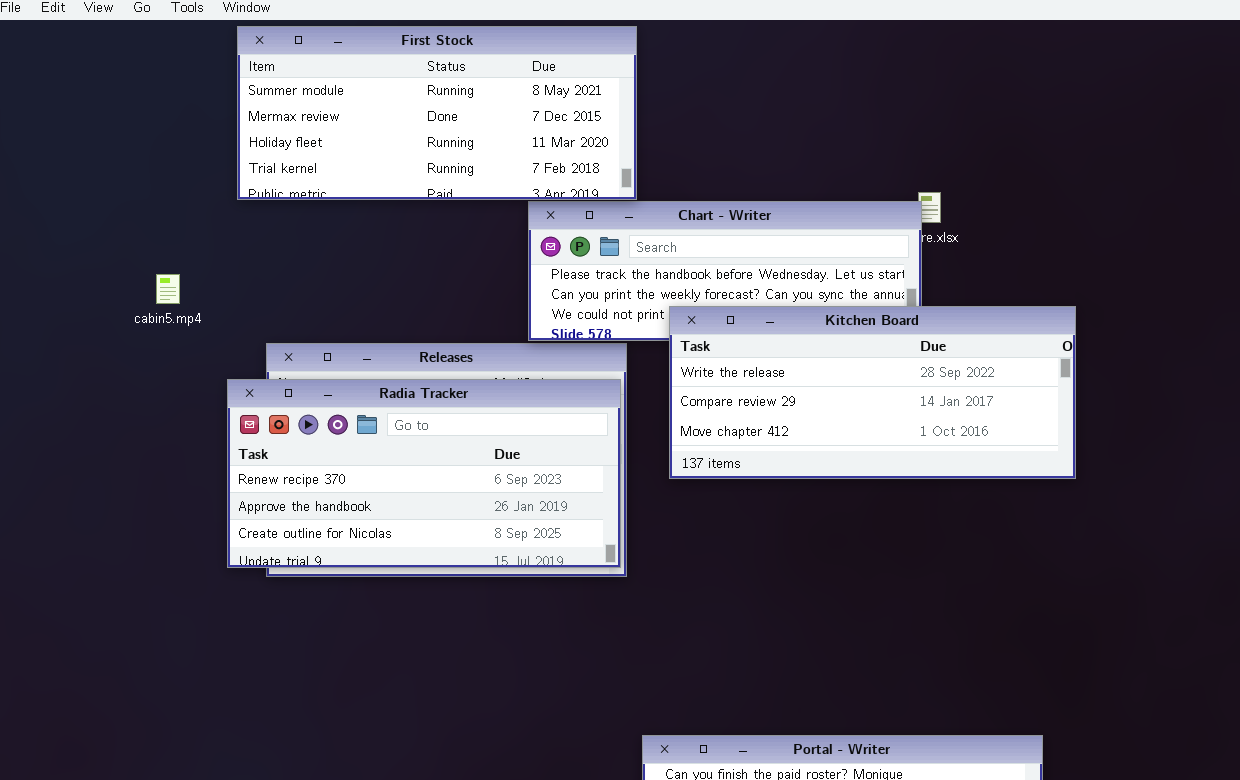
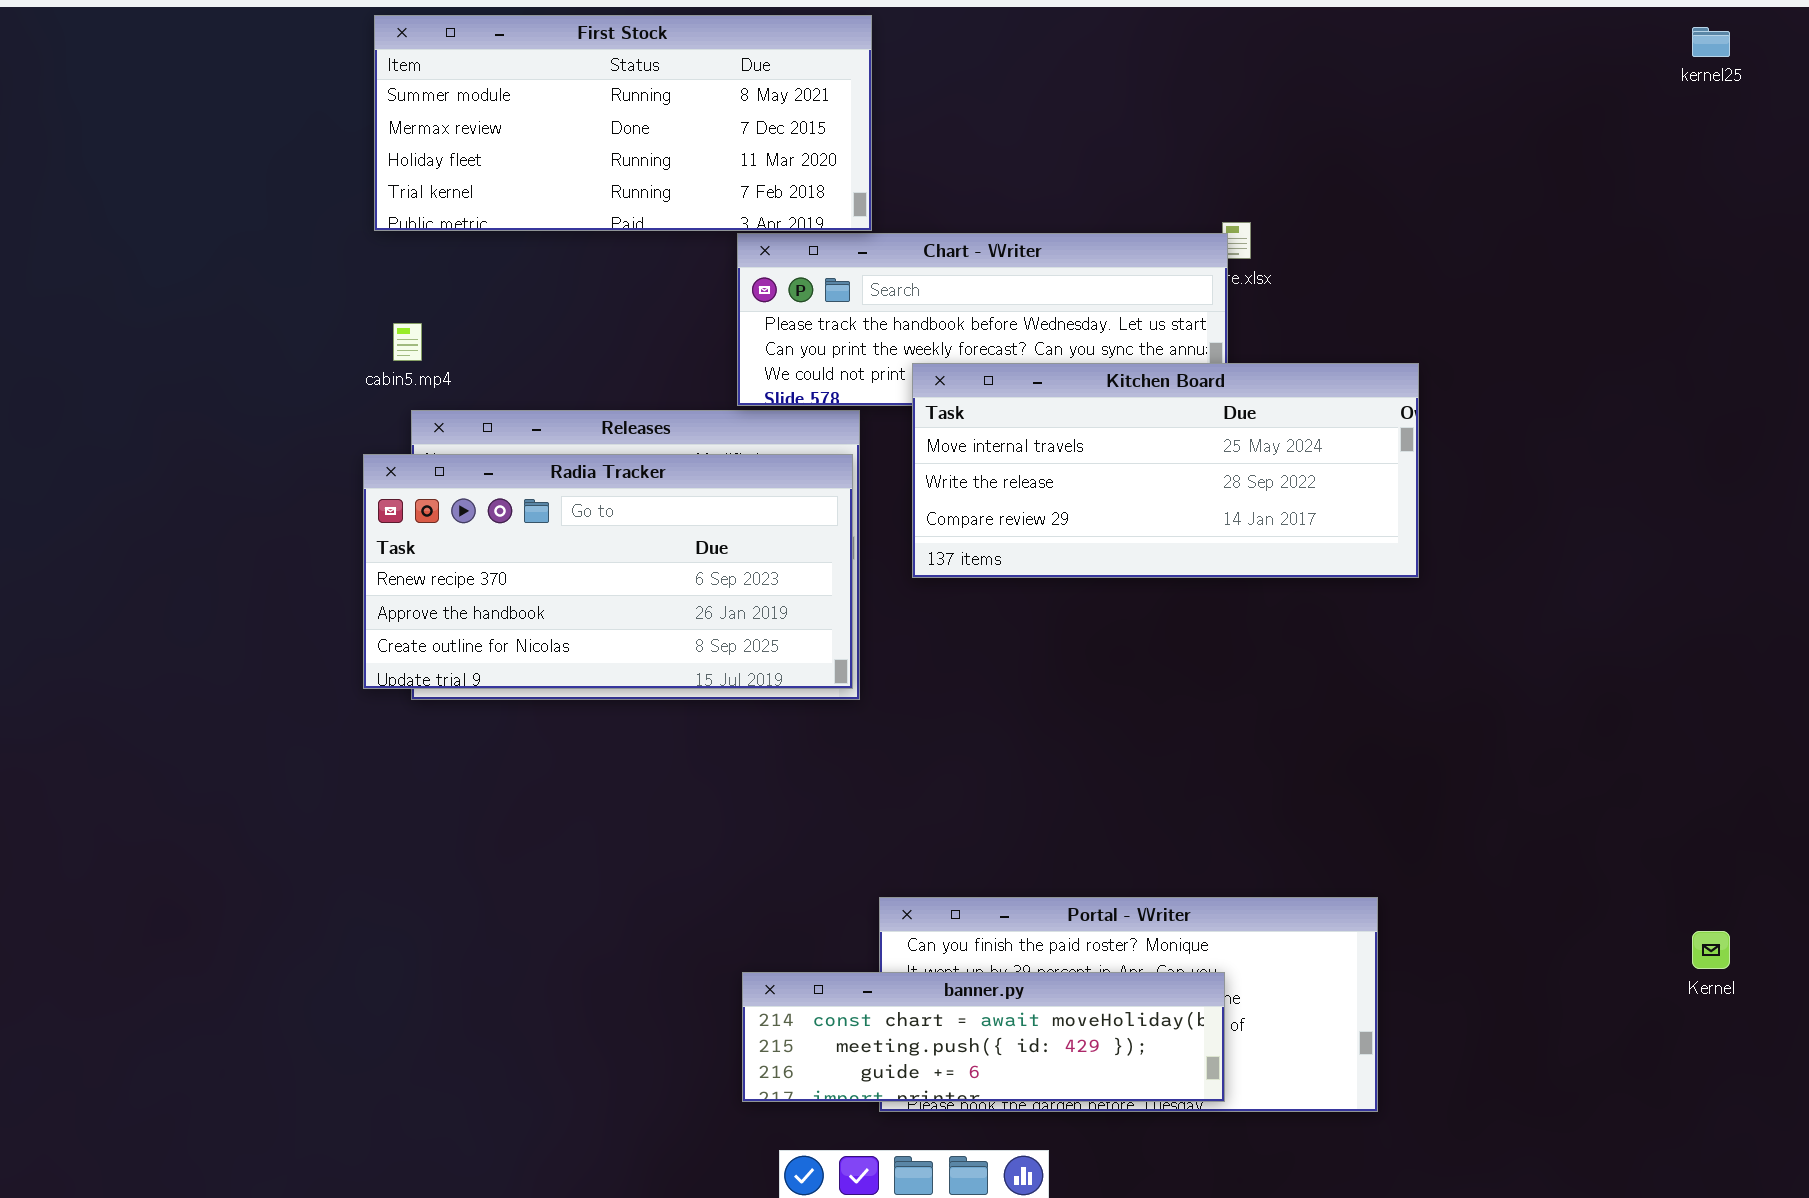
cabin5.mp4: [156,274,180,304] -> [393,323,422,361], moved
Kitchen Board: [669,306,1076,479] -> [912,363,1419,578], scrolled up 1 row

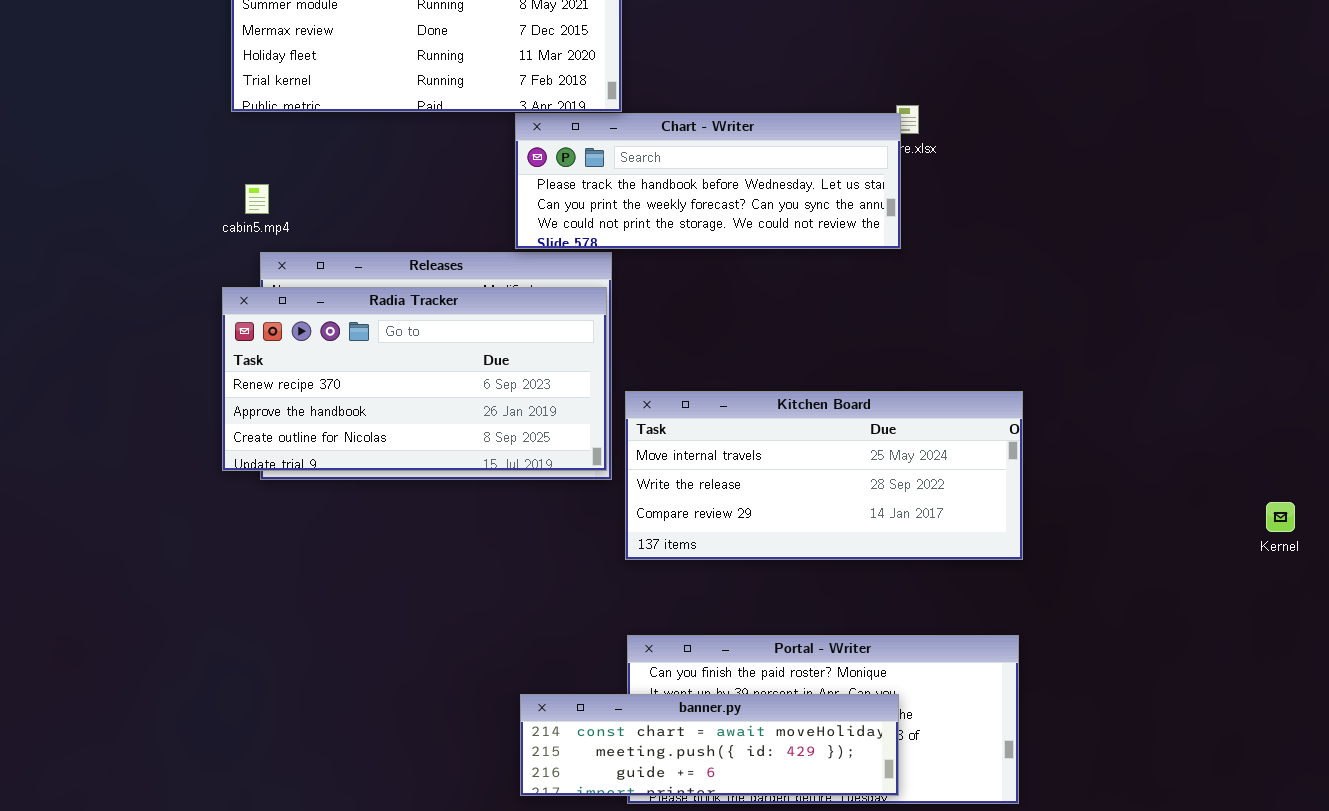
Kitchen Board: [912,363,1419,578] -> [625,391,1023,560], moved
Kernel: [1692,931,1730,969] -> [1266,502,1295,532], moved

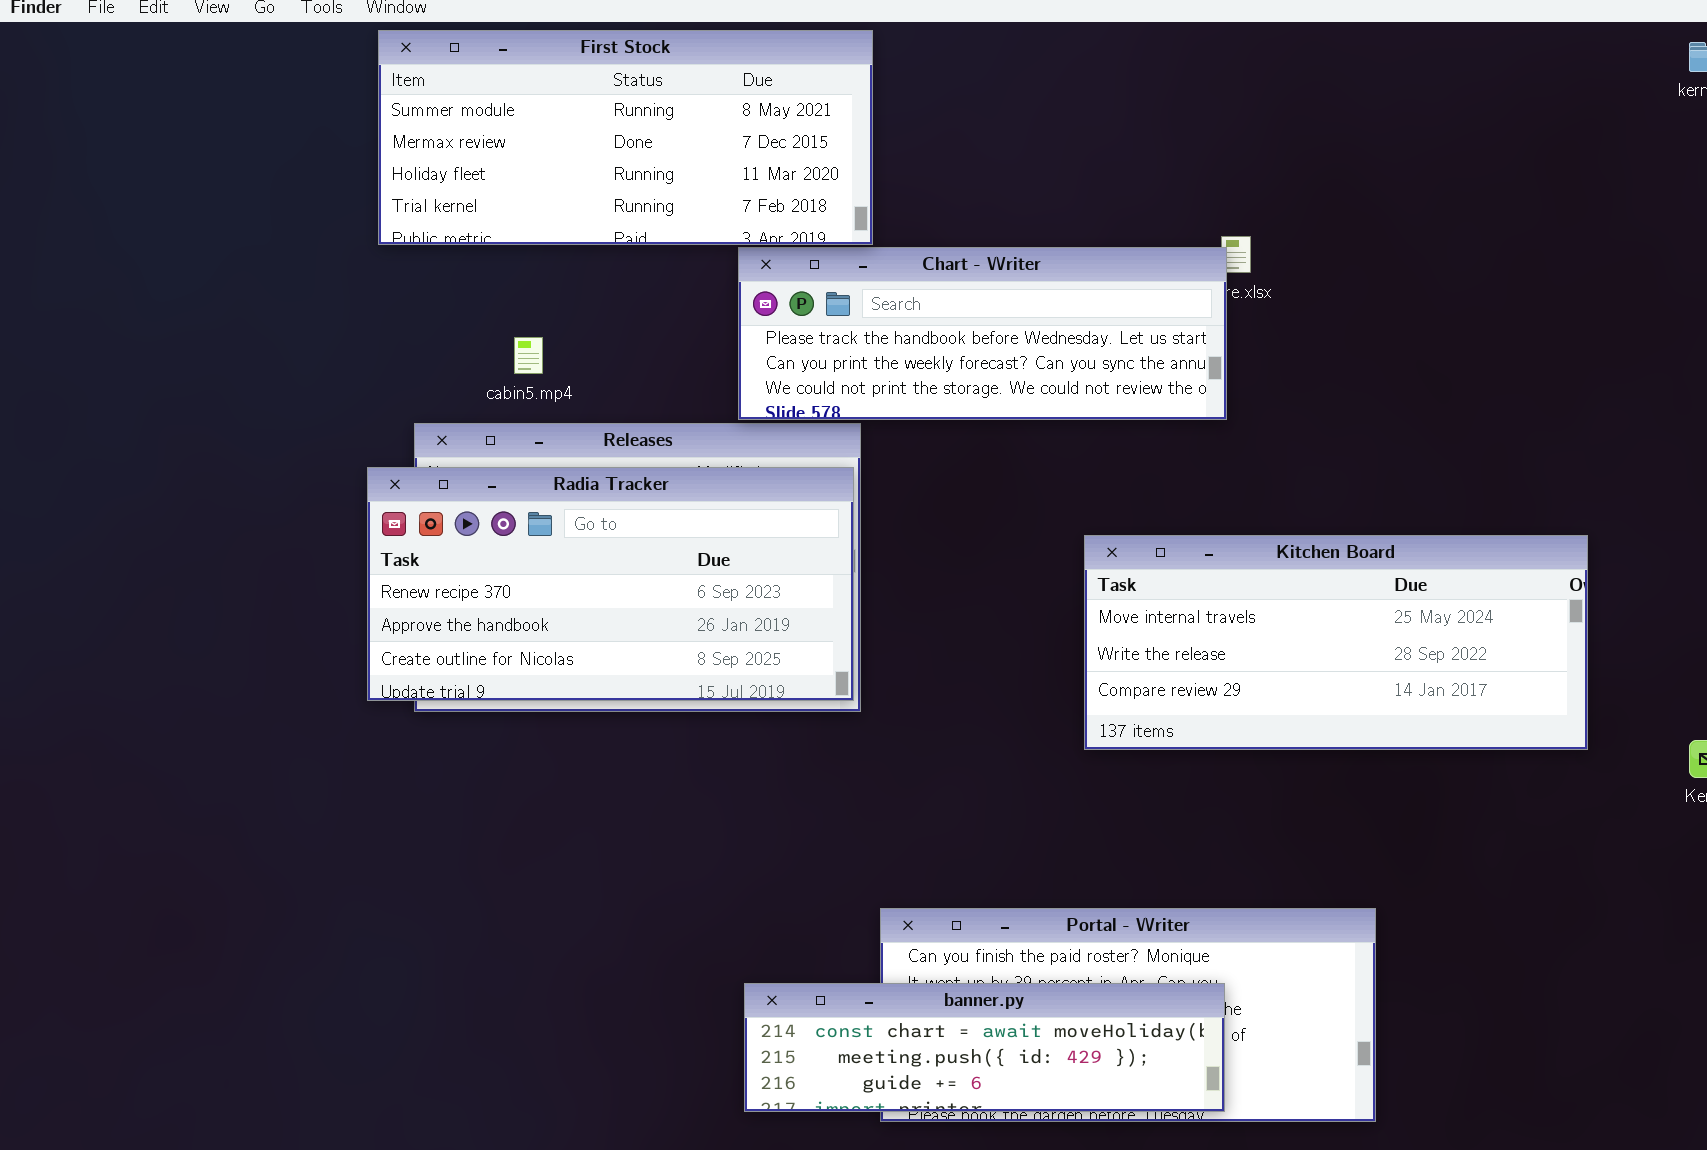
cabin5.mp4: [245,184,269,214] -> [514,337,543,374], moved
Kitchen Board: [625,391,1023,560] -> [1084,535,1588,750], moved

